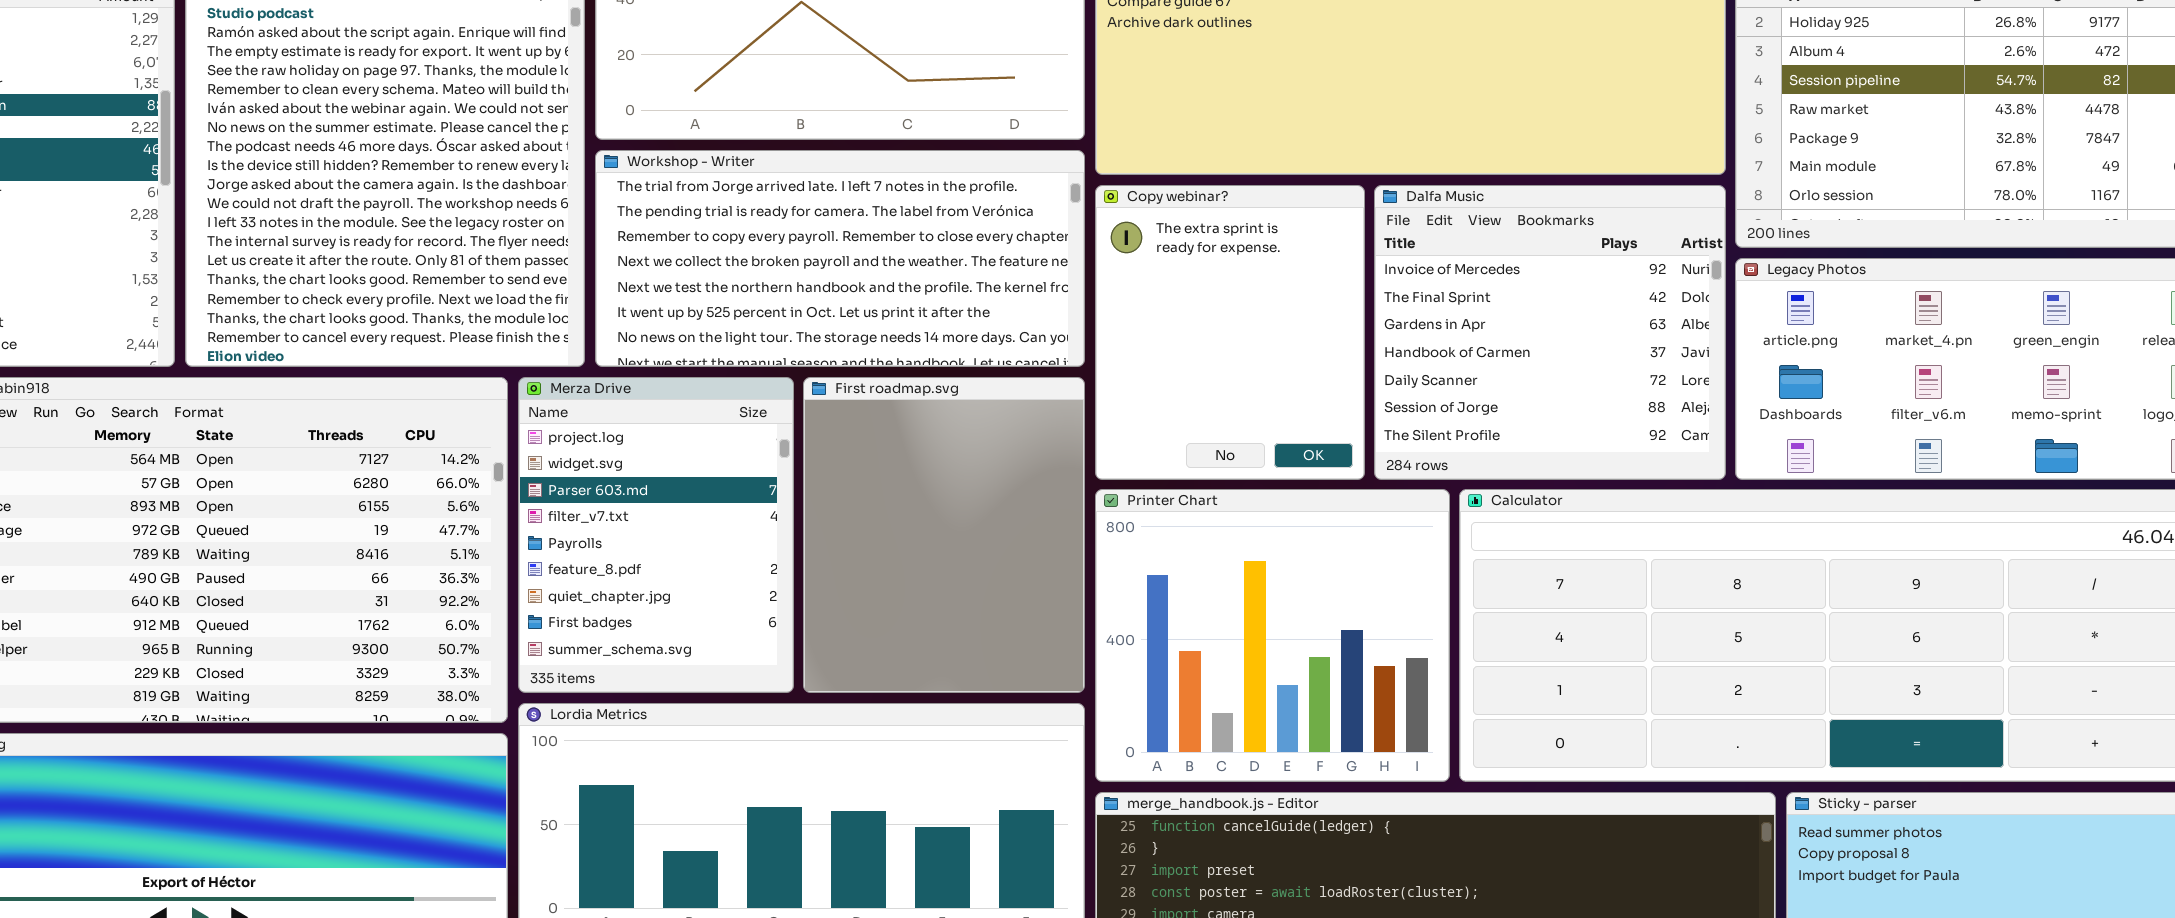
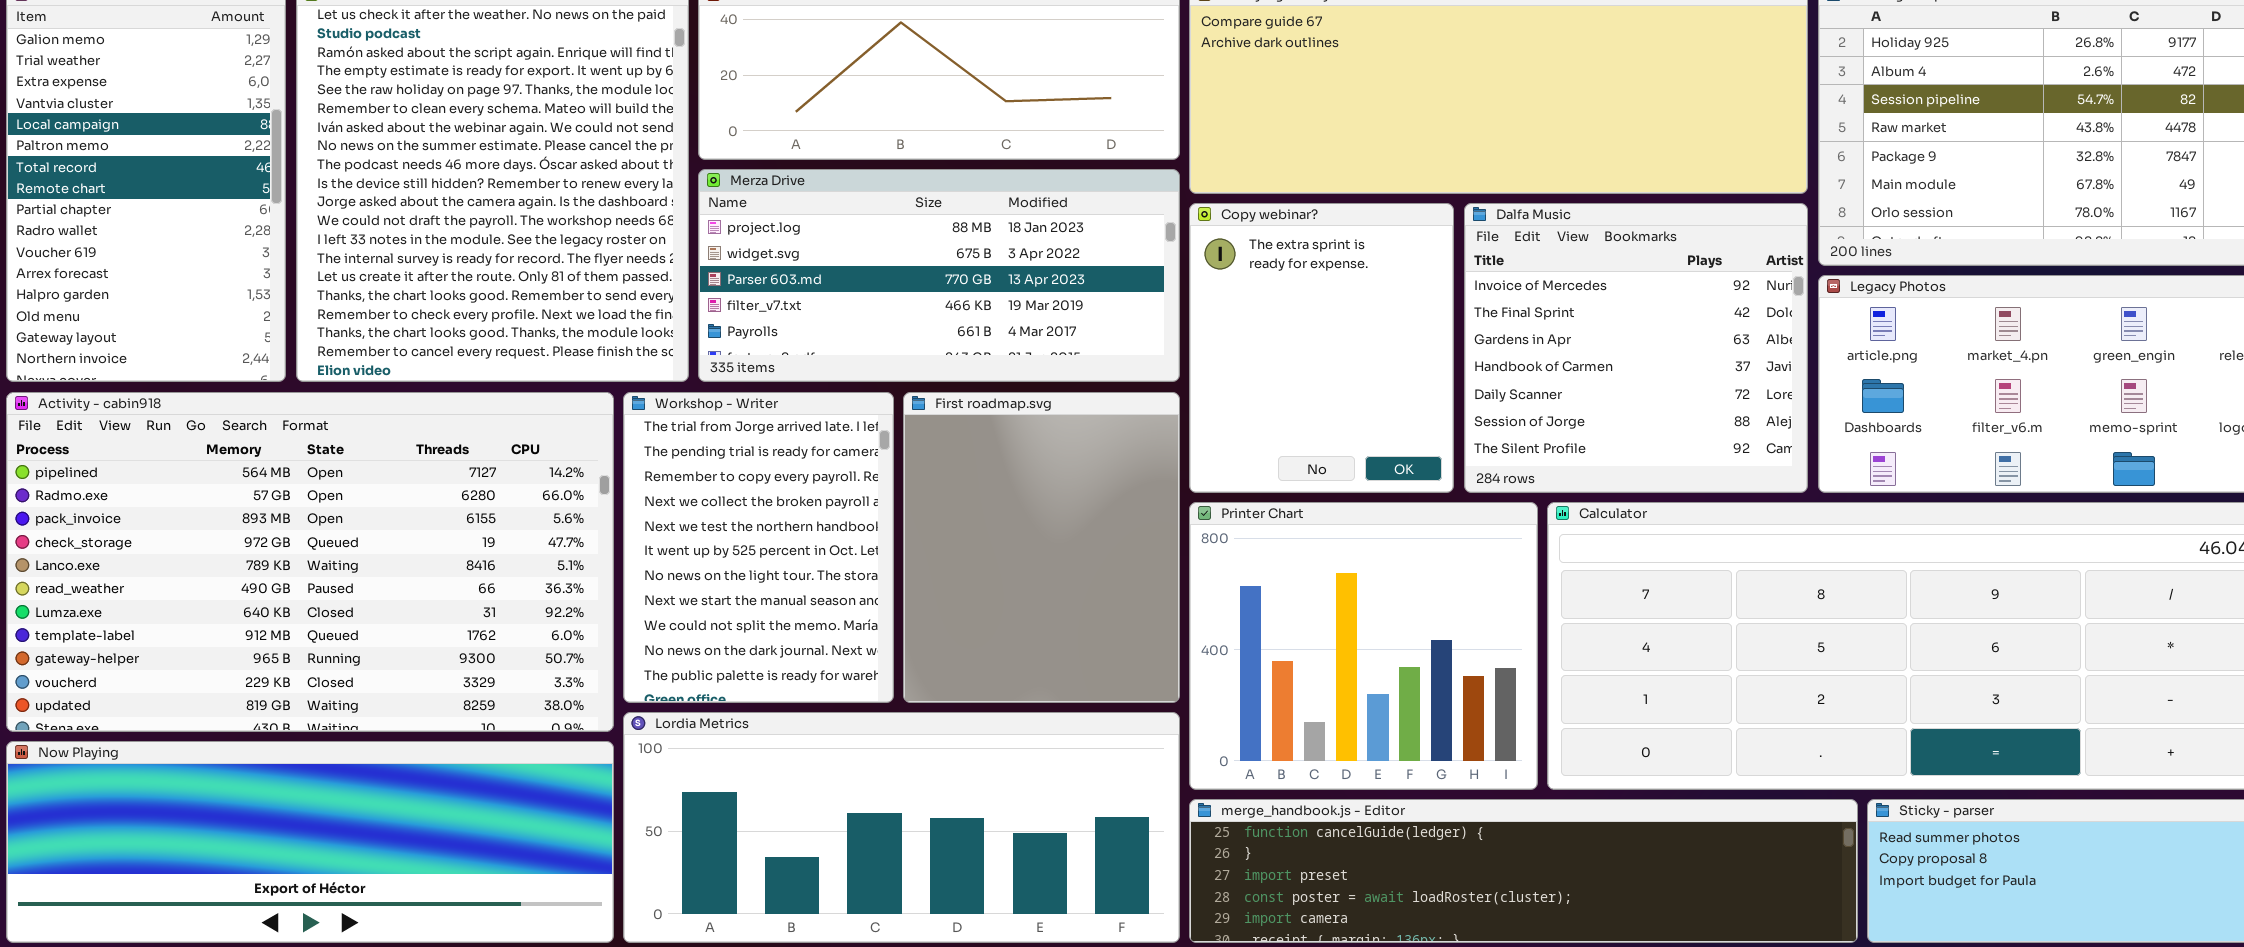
Workshop - Writer: [595,150,1085,367] -> [623,392,894,703], moved, resized
Merza Drive: [518,377,794,693] -> [698,169,1180,382], moved, resized

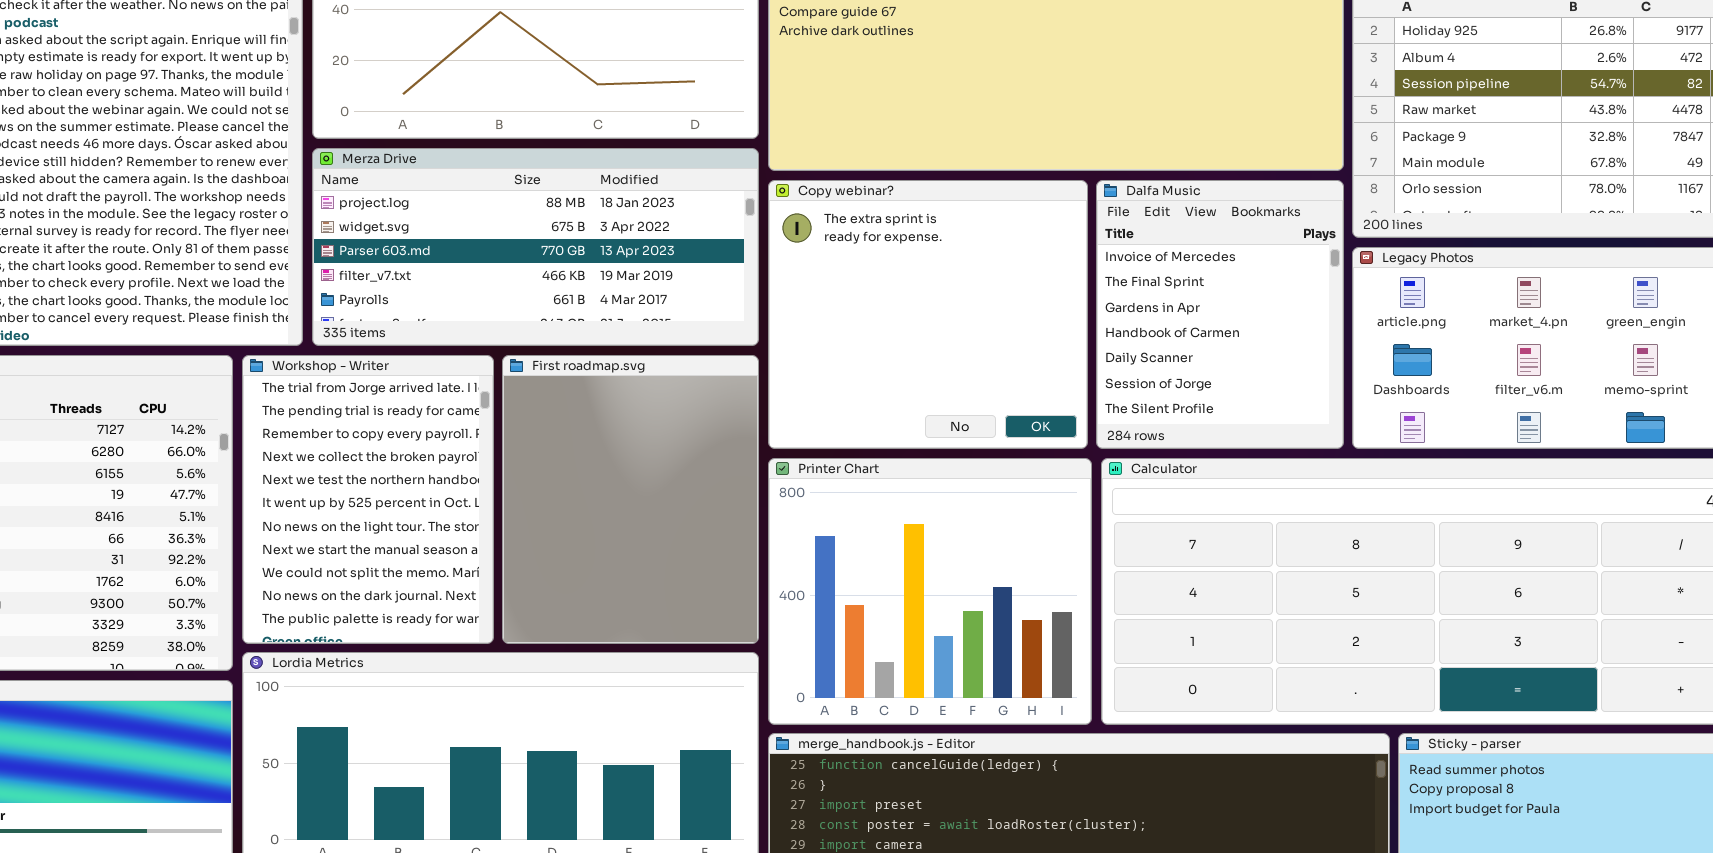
Copy webinar?: [1189,203,1454,493] -> [768,180,1088,449], resized
Dalfa Music: [1464,203,1808,493] -> [1096,180,1344,449], resized

